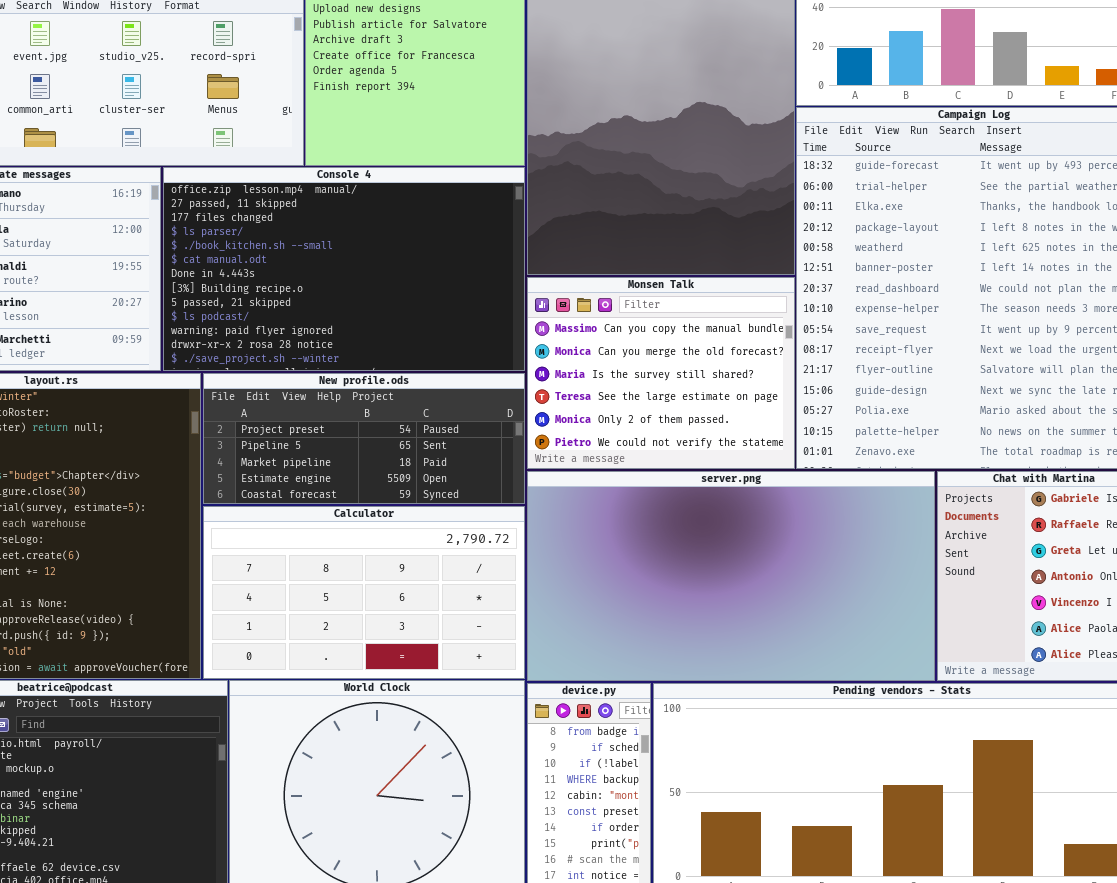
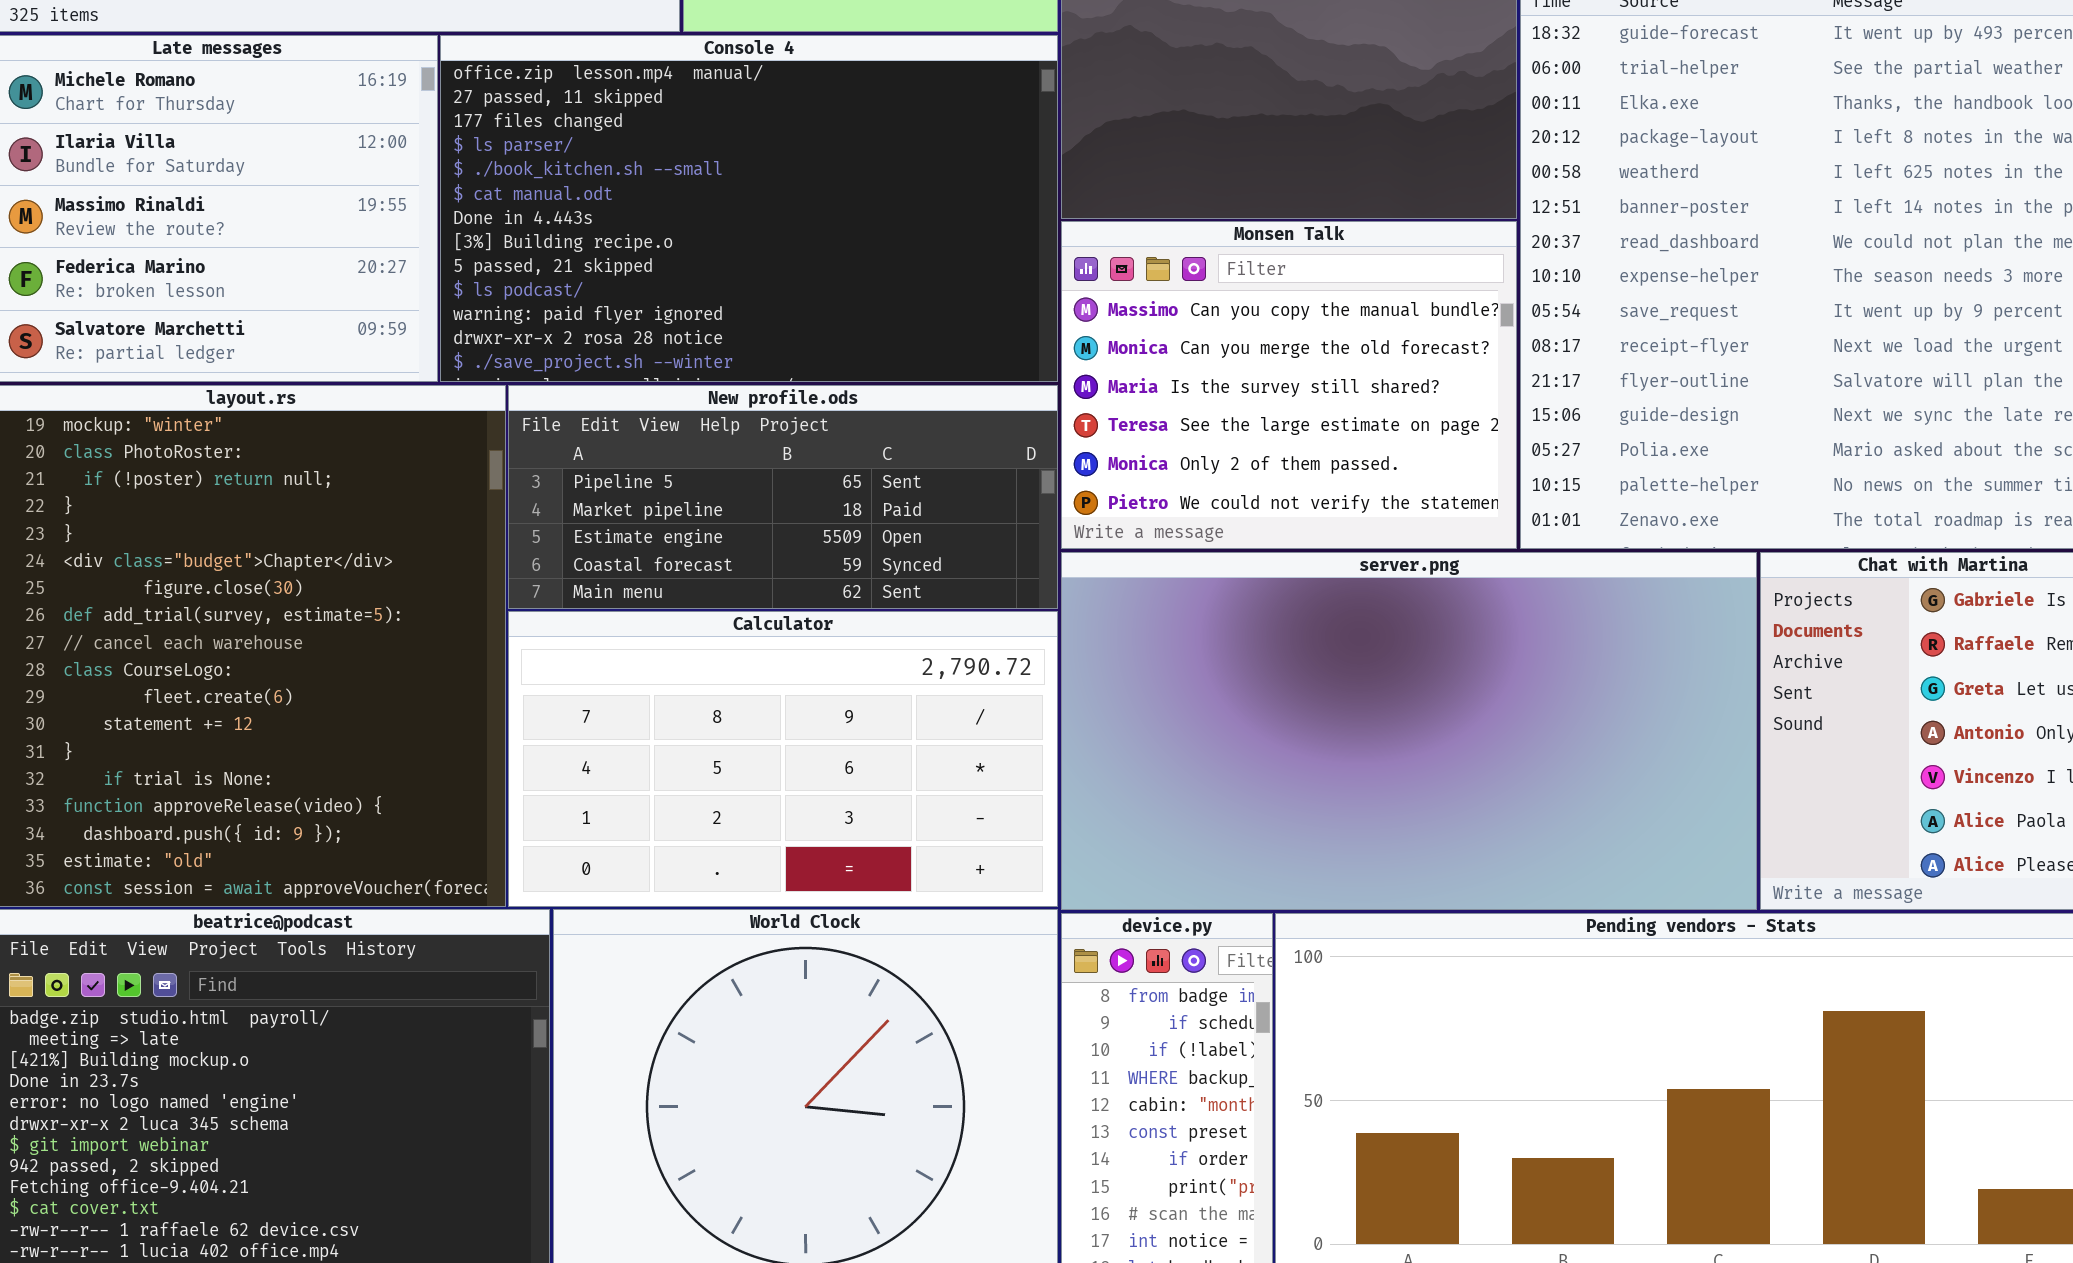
New profile.ods: [203,373,525,504] -> [508,385,1058,609], scrolled down 1 row

